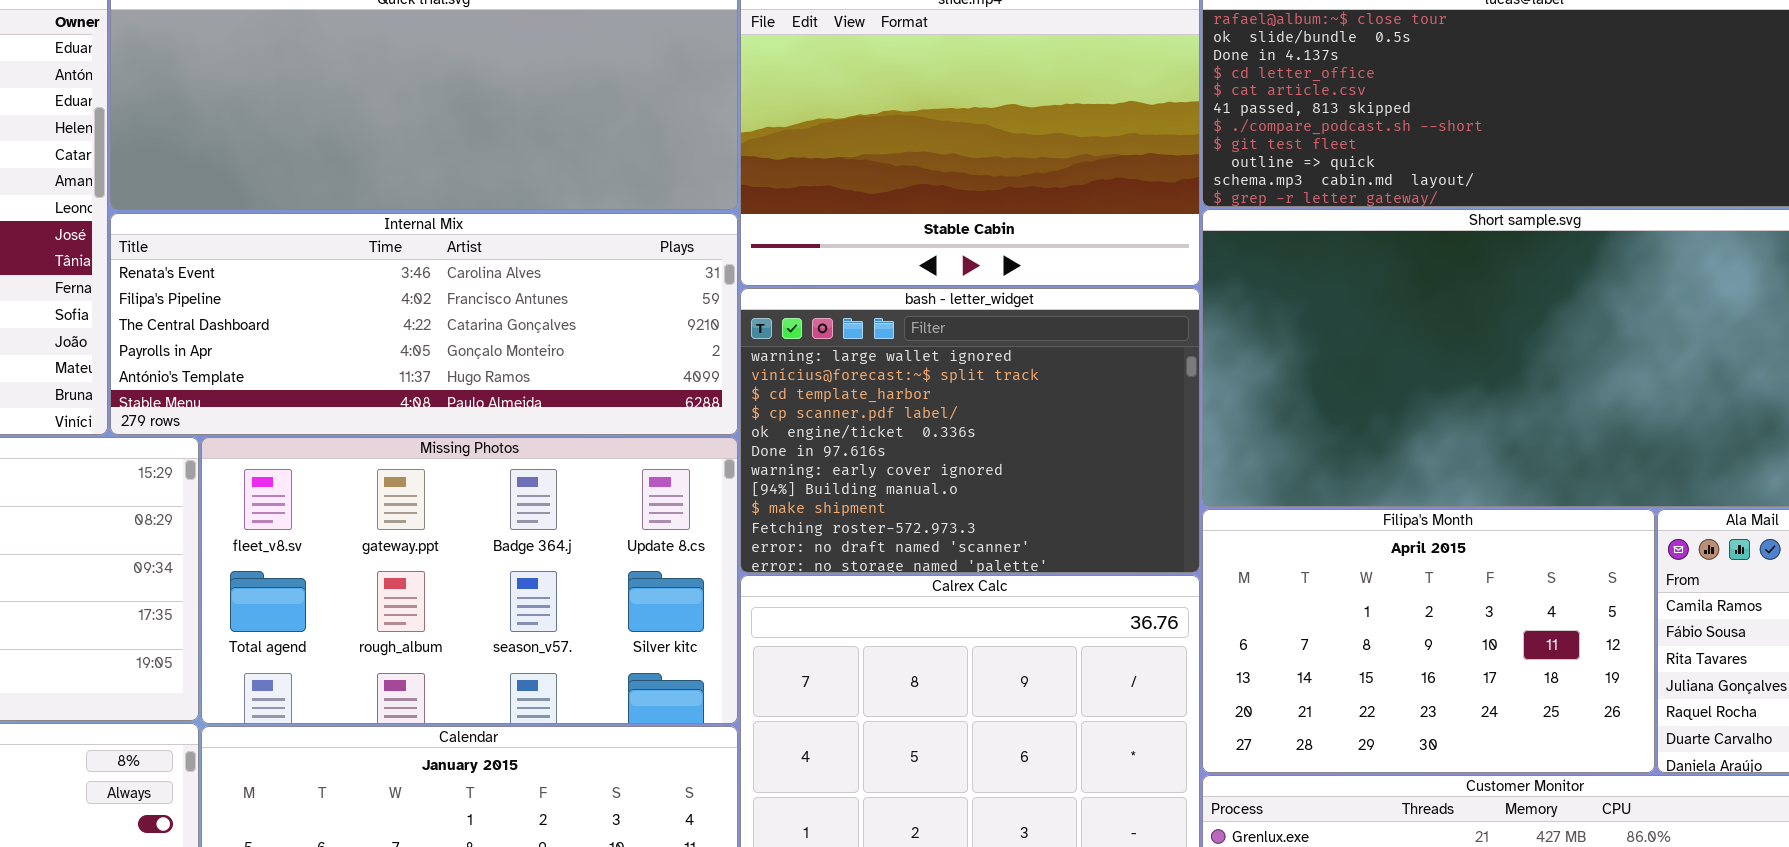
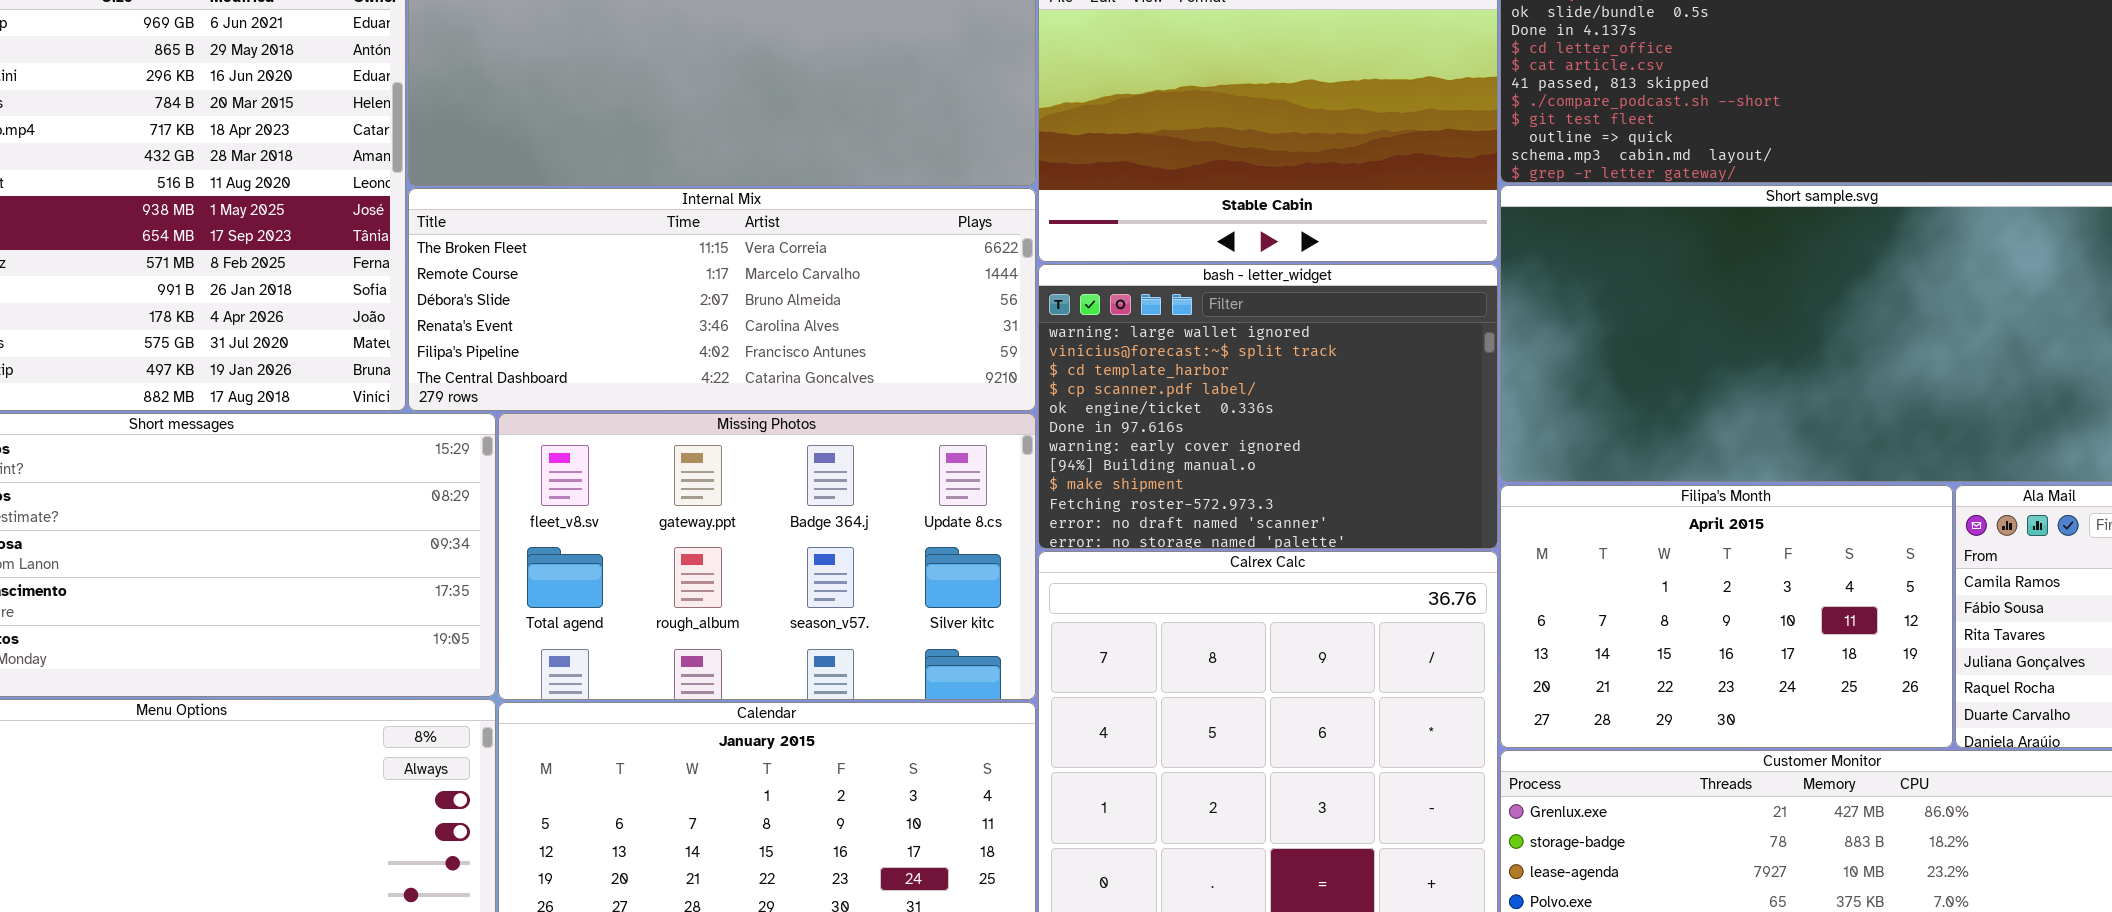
Internal Mix: [110,213,738,435] -> [408,188,1036,411], scrolled up 3 rows

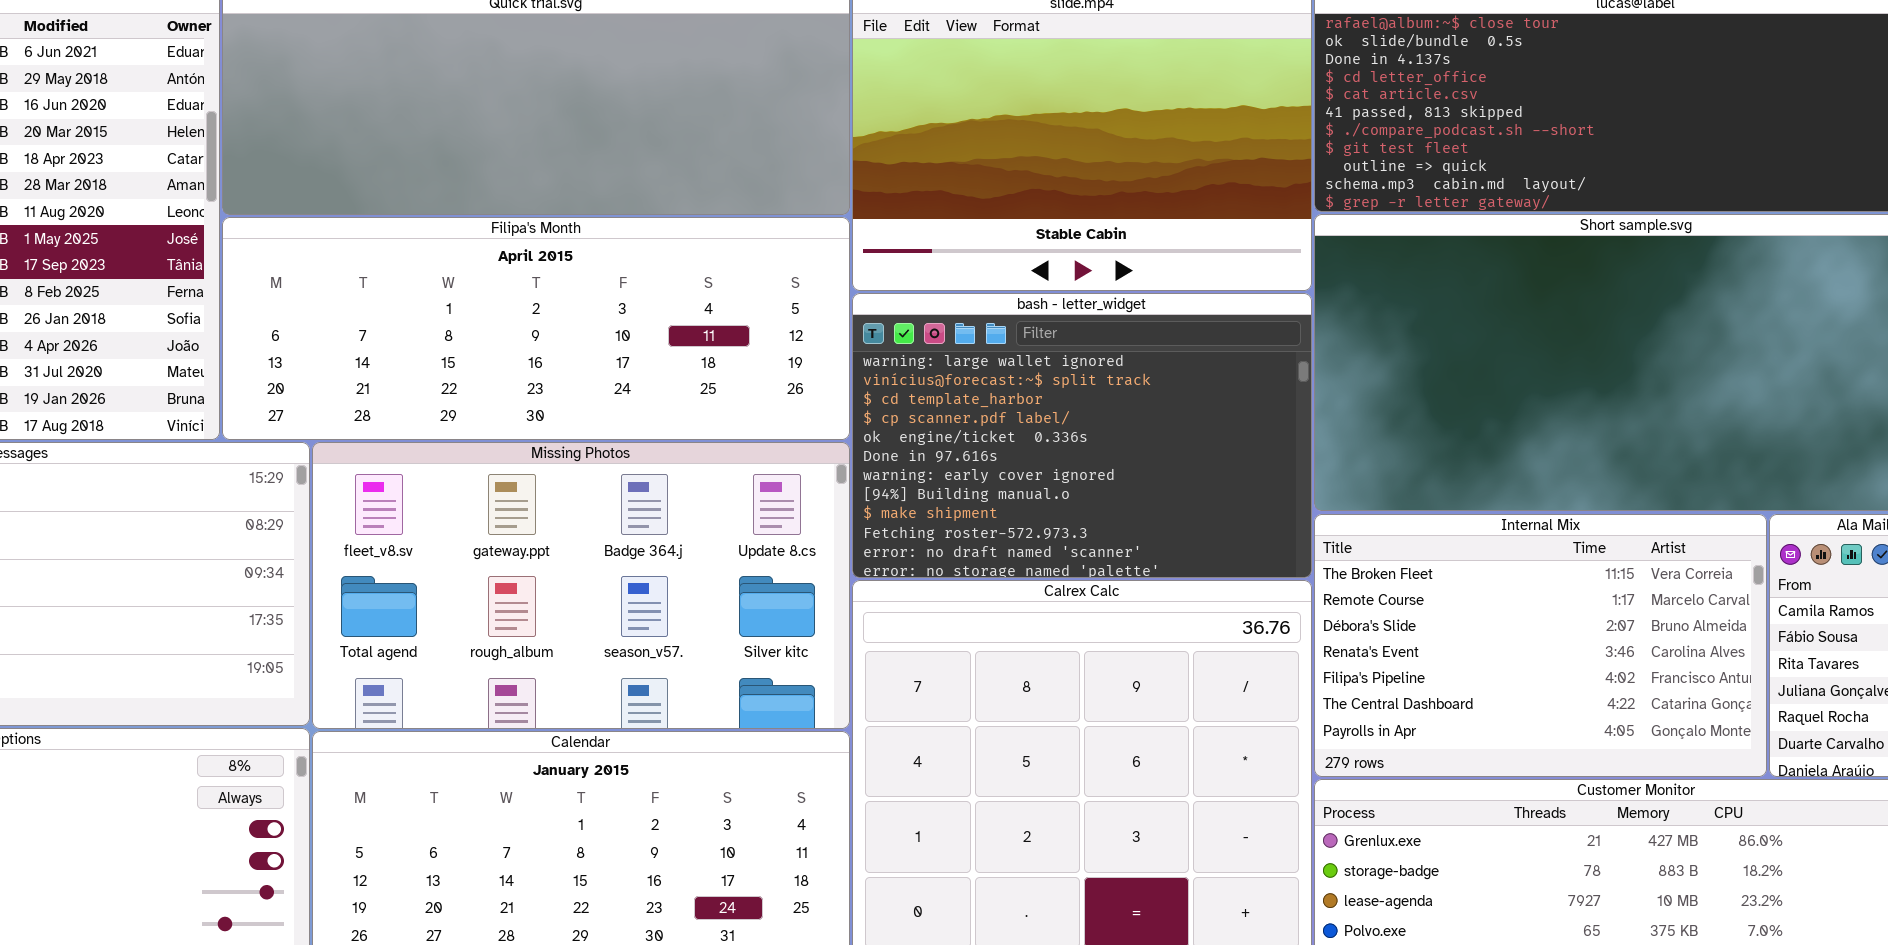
Internal Mix: [408,188,1036,411] -> [1314,514,1767,777], moved, resized
Filipa's Month: [1500,485,1953,748] -> [222,217,850,440], moved, resized

